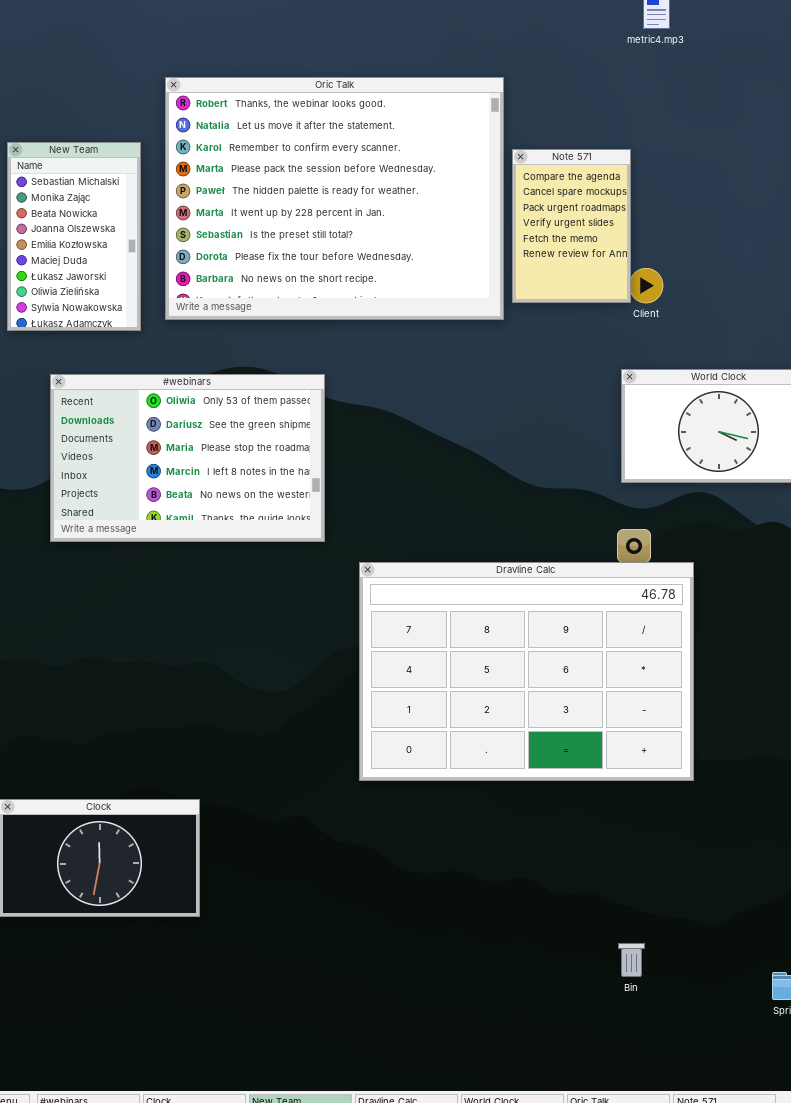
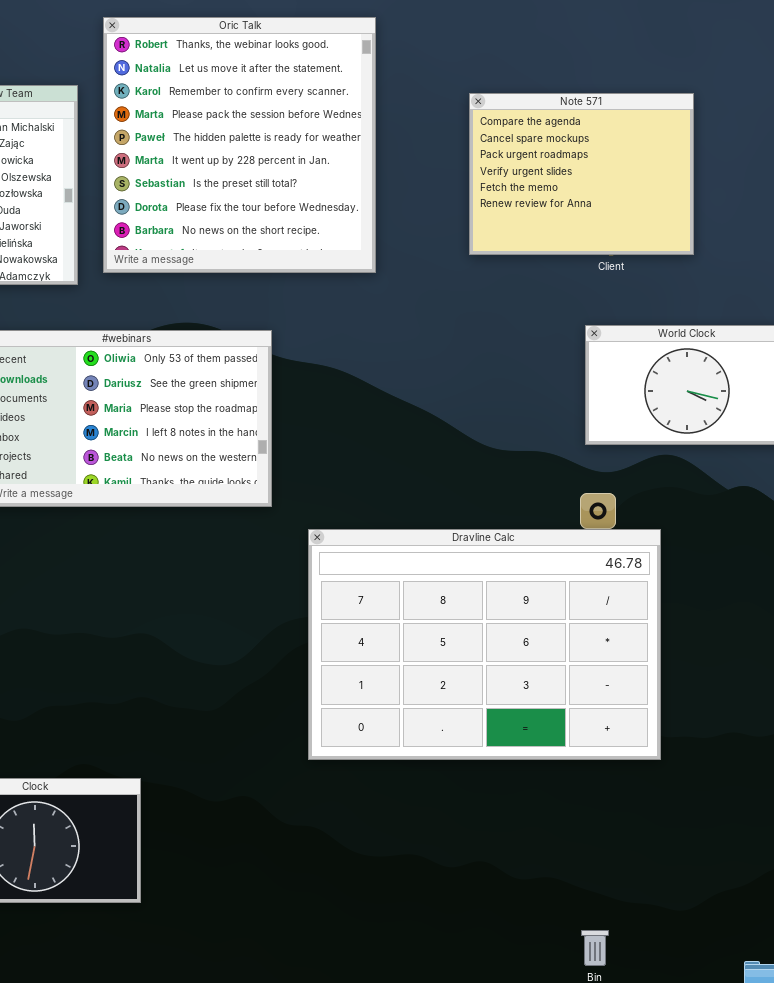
Oric Talk: [165,77,504,320] -> [103,17,376,273], resized
Note 571: [512,149,631,303] -> [469,93,694,255], resized

